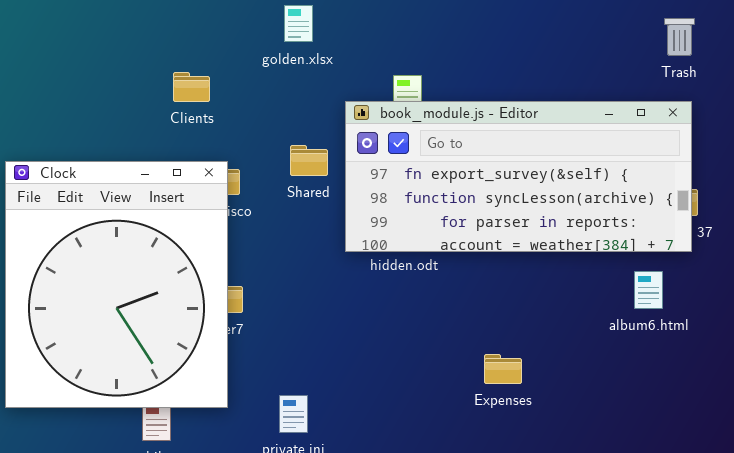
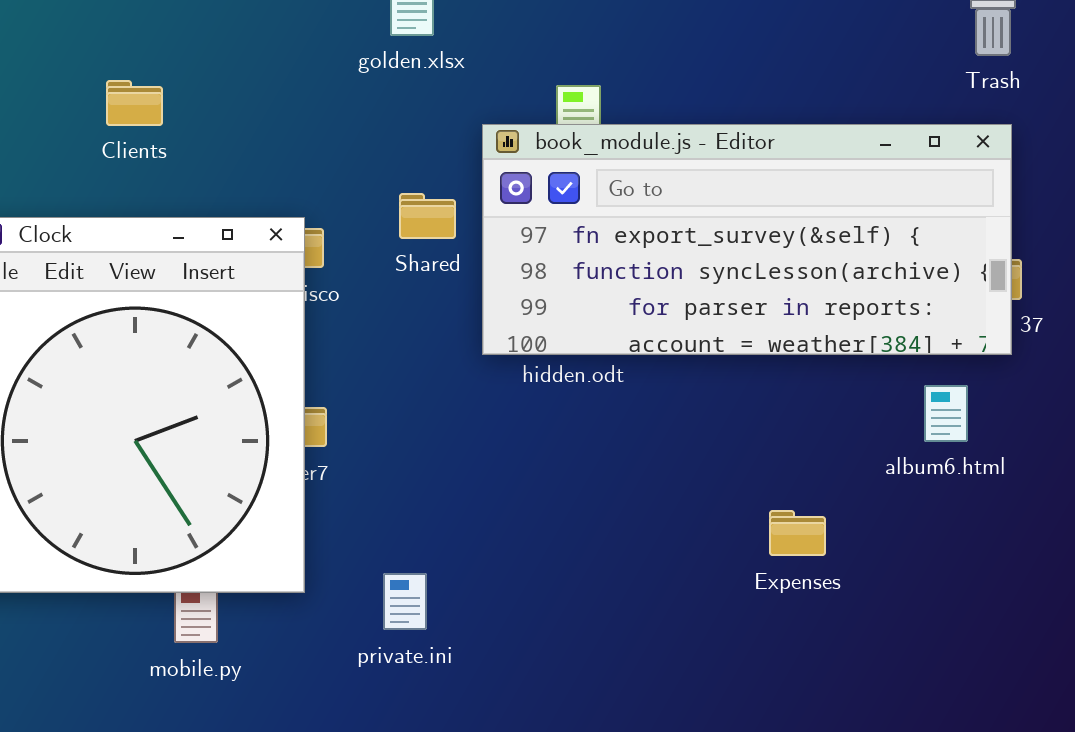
Clients: [173,72,210,102] -> [106,80,163,126], moved
Expenses: [484,354,522,384] -> [769,510,826,556], moved

